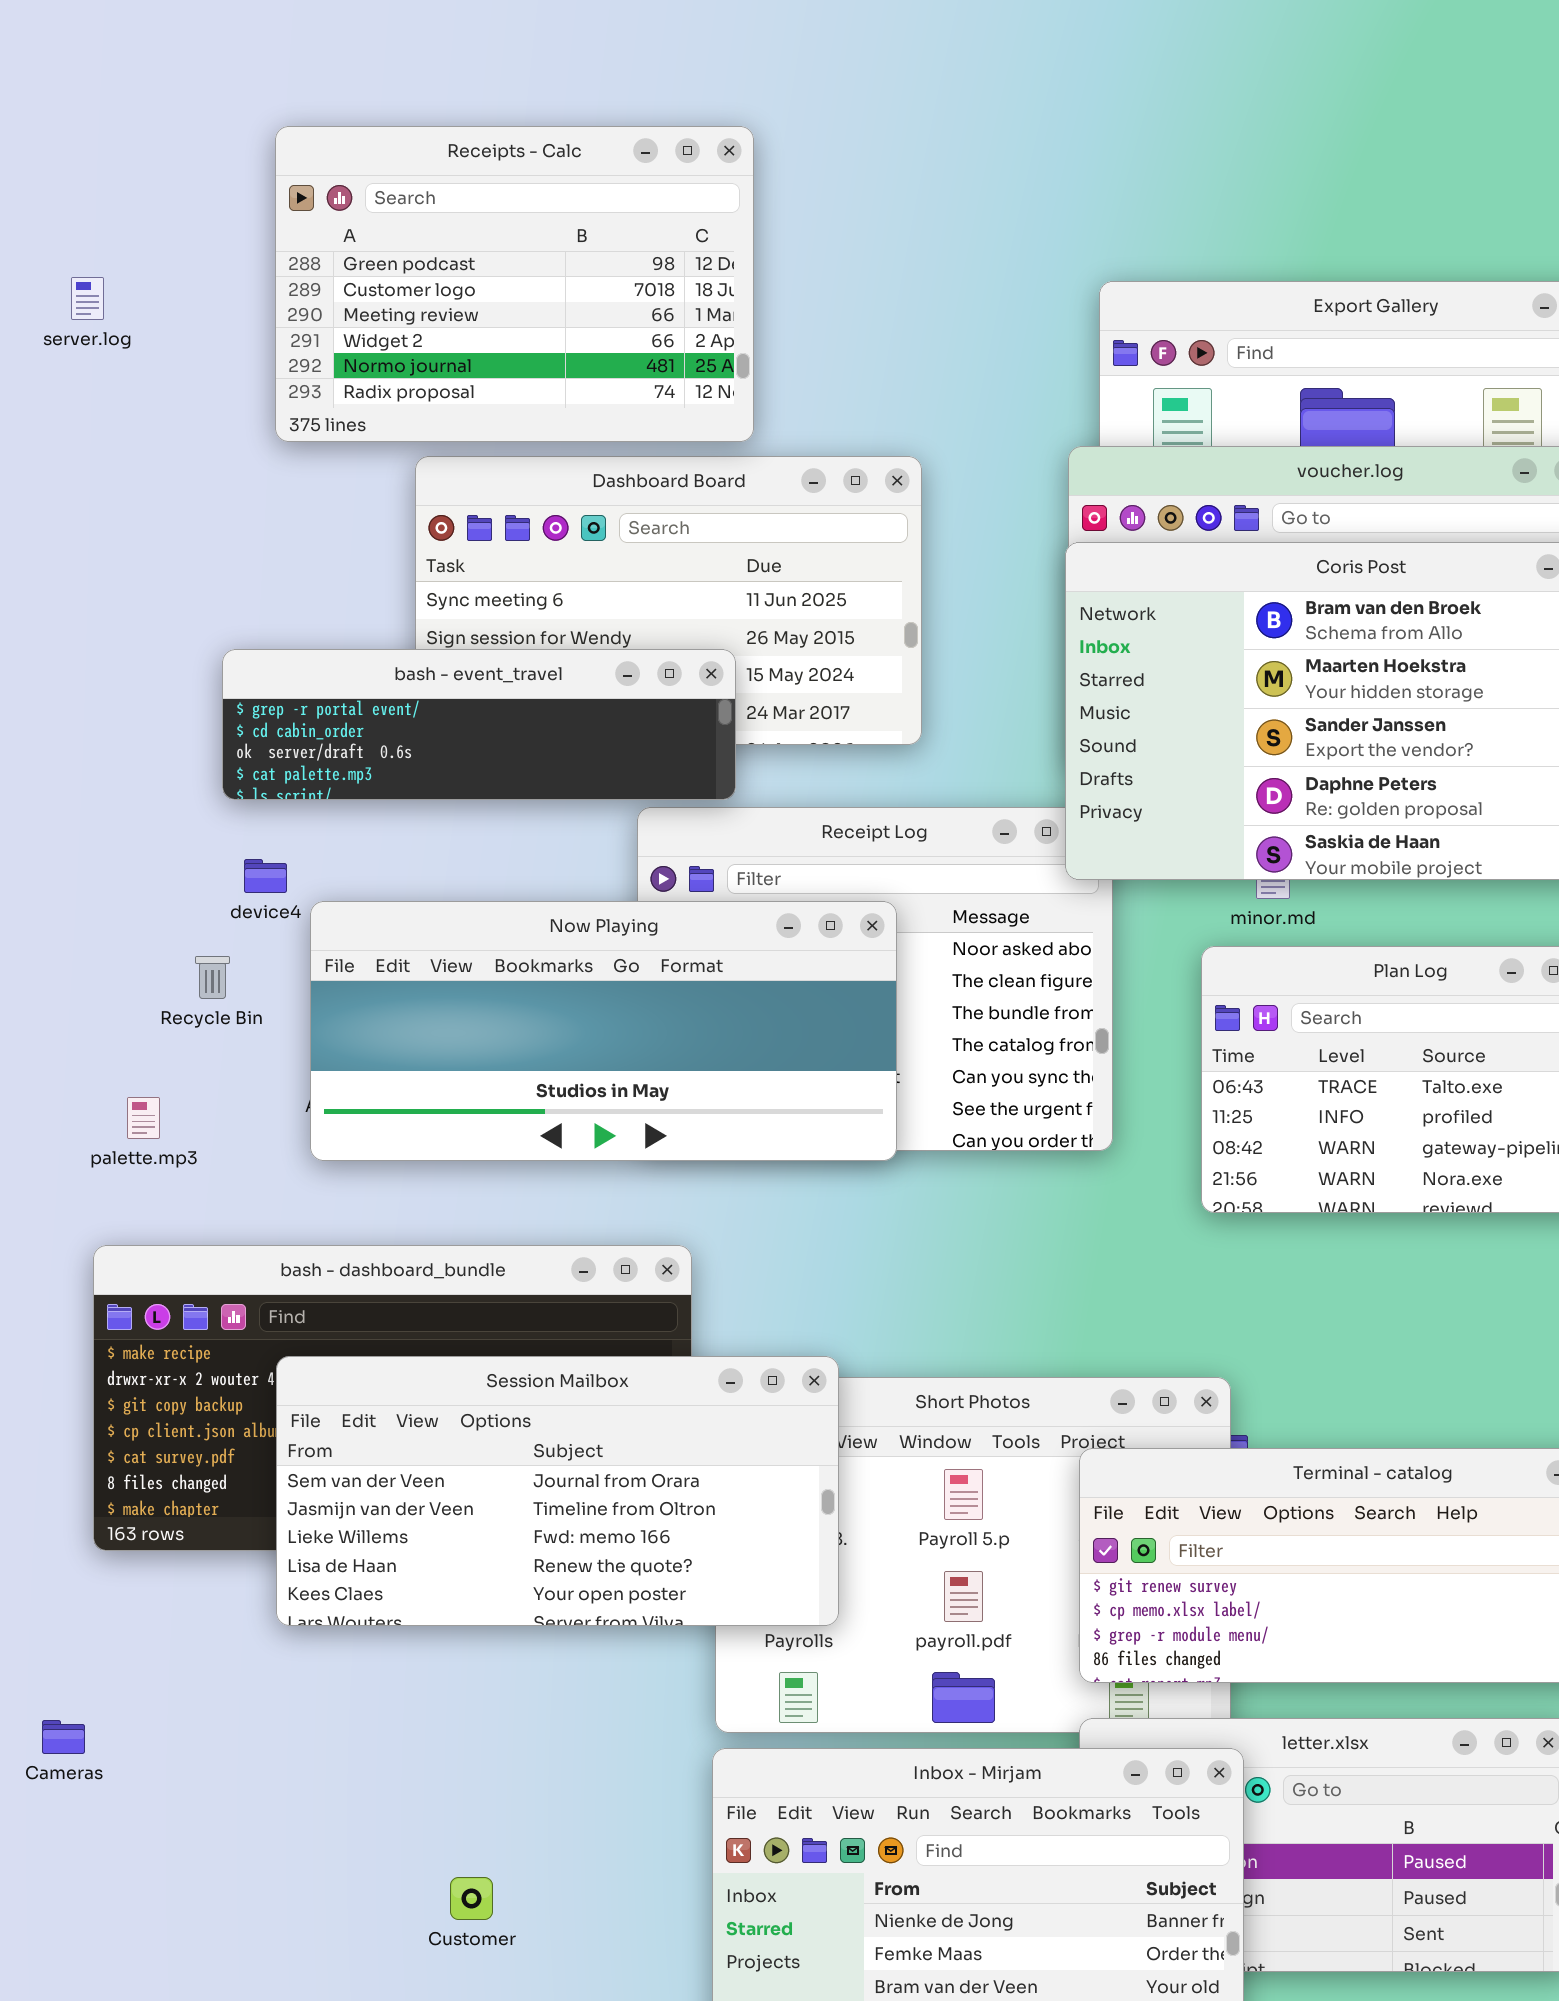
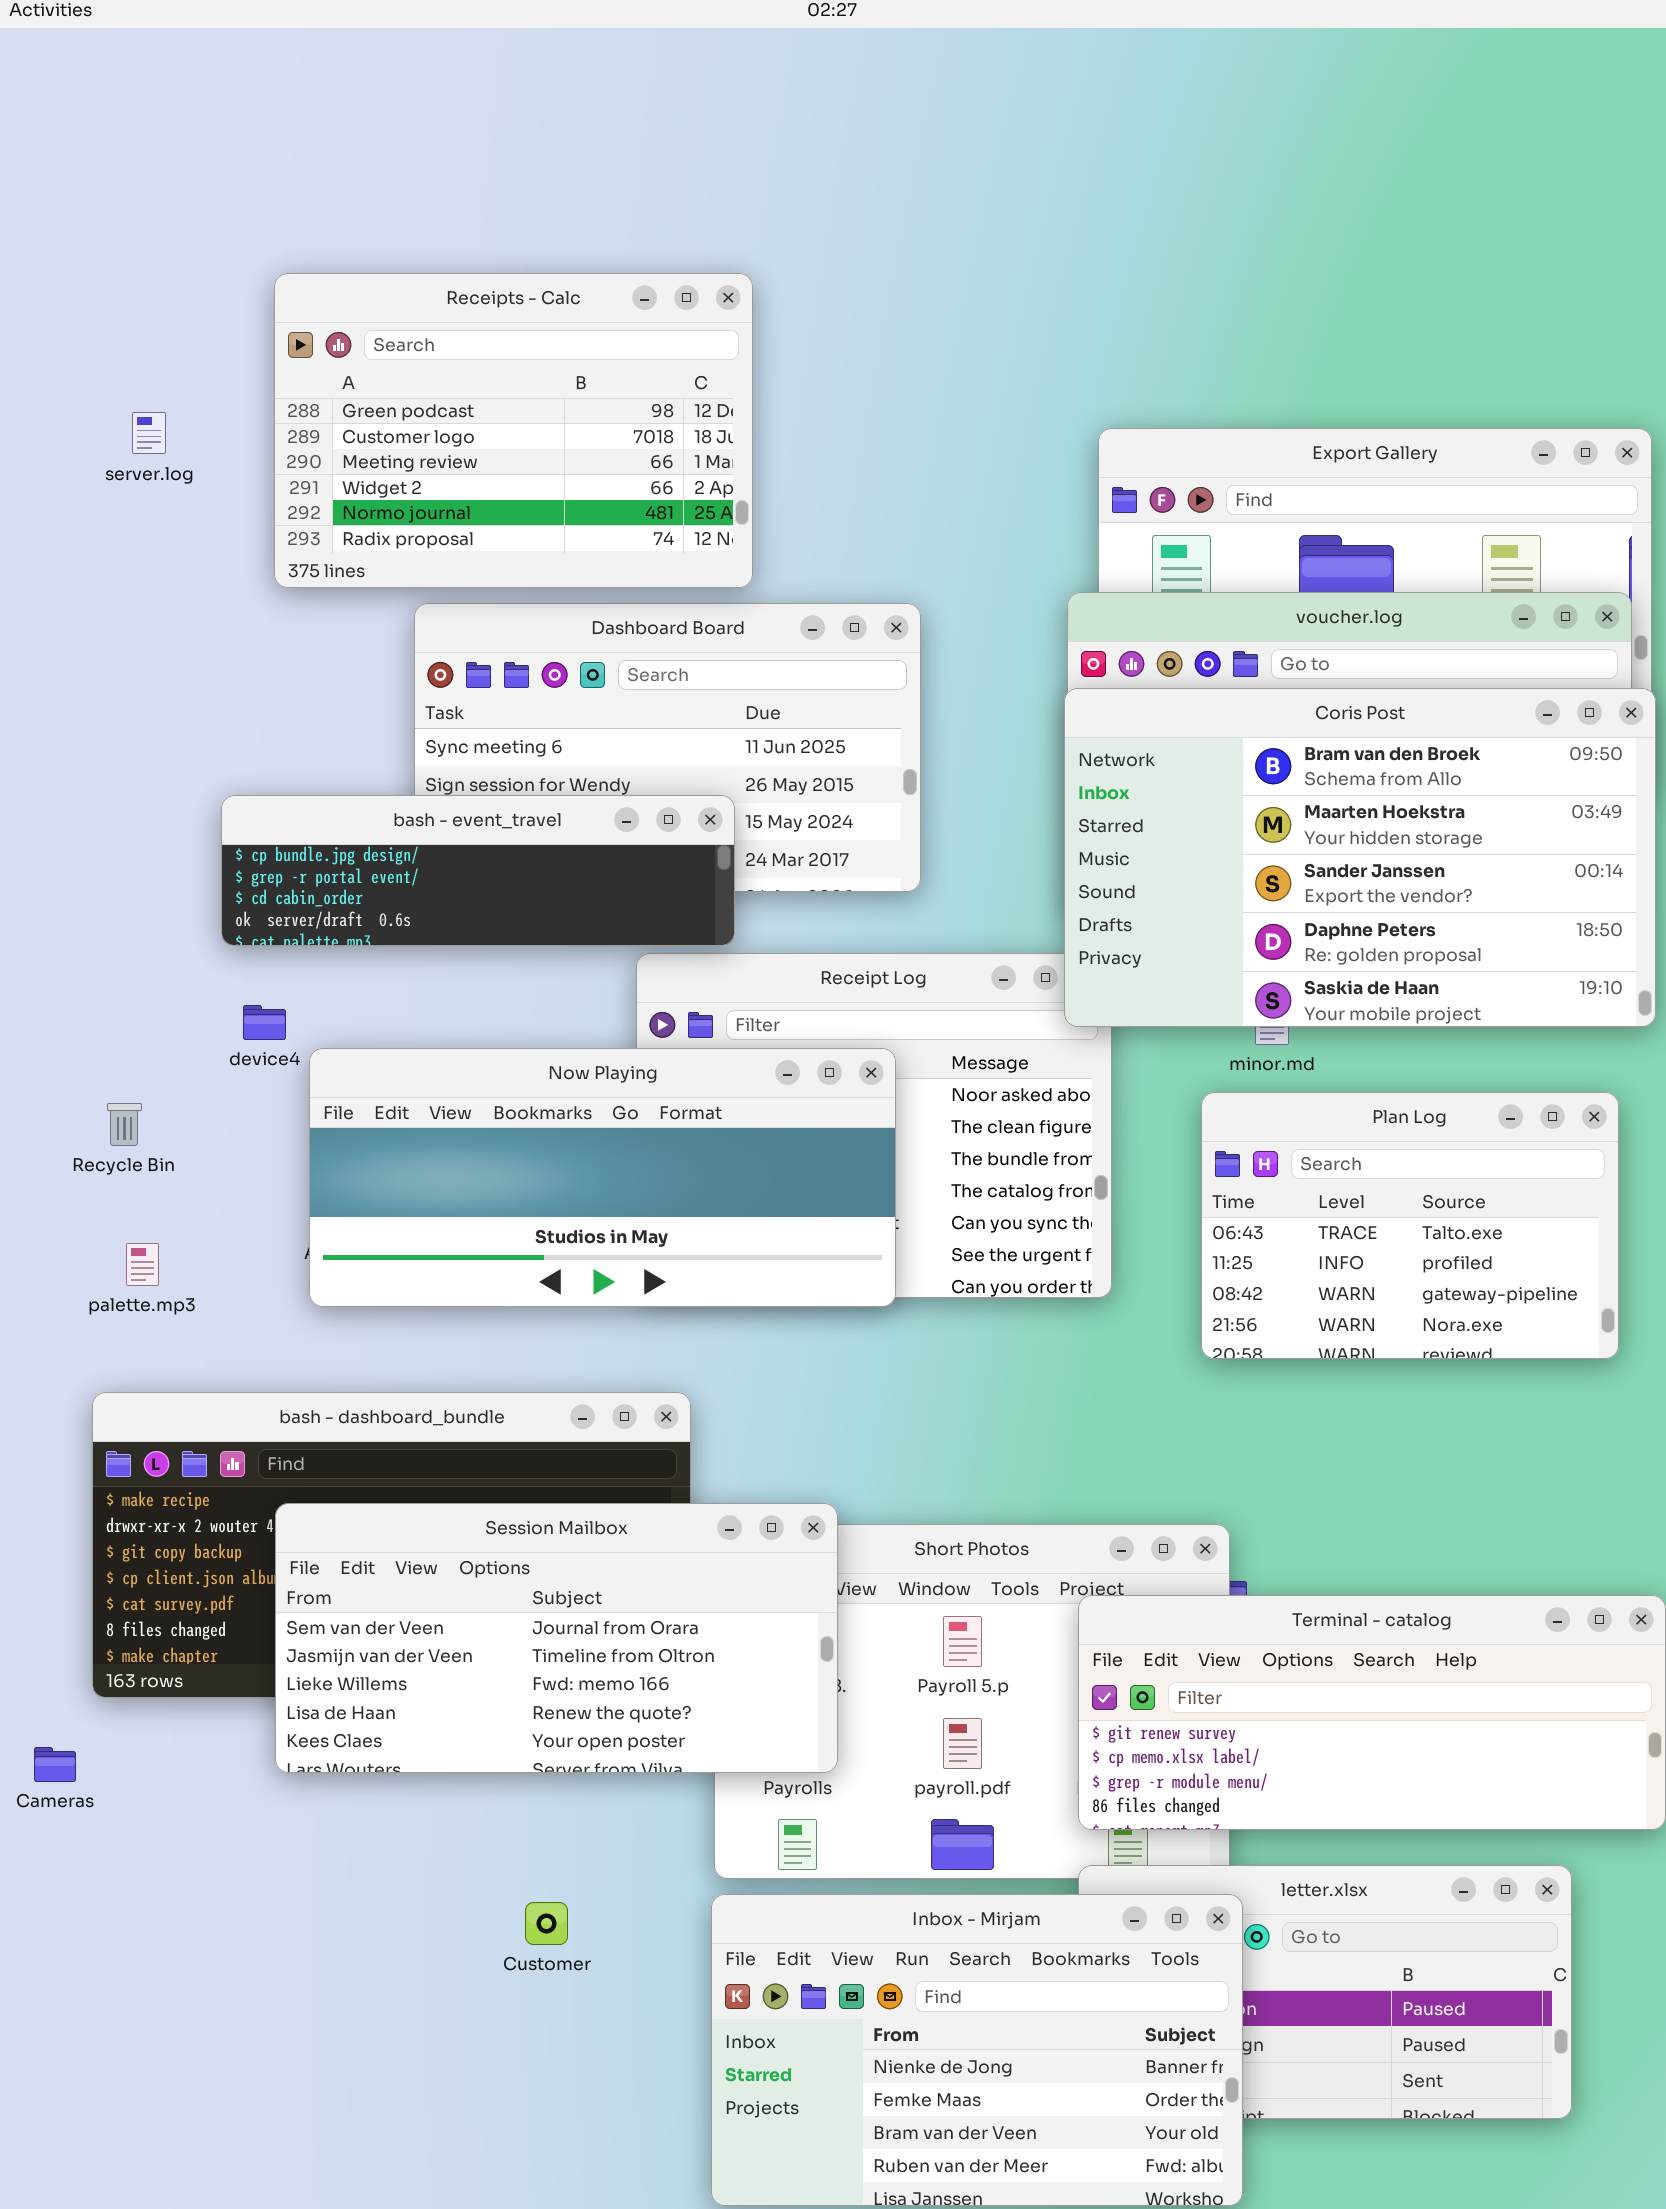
server.log: [71,277,104,320] -> [132,412,166,454], moved
bash - event_travel: [222,649,736,800] -> [221,795,735,946], scrolled up 1 row
Recycle Bin: [195,956,230,999] -> [107,1103,142,1146], moved
Cameras: [42,1720,85,1754] -> [34,1747,76,1782], moved
Customer: [450,1877,493,1920] -> [525,1902,568,1945], moved

